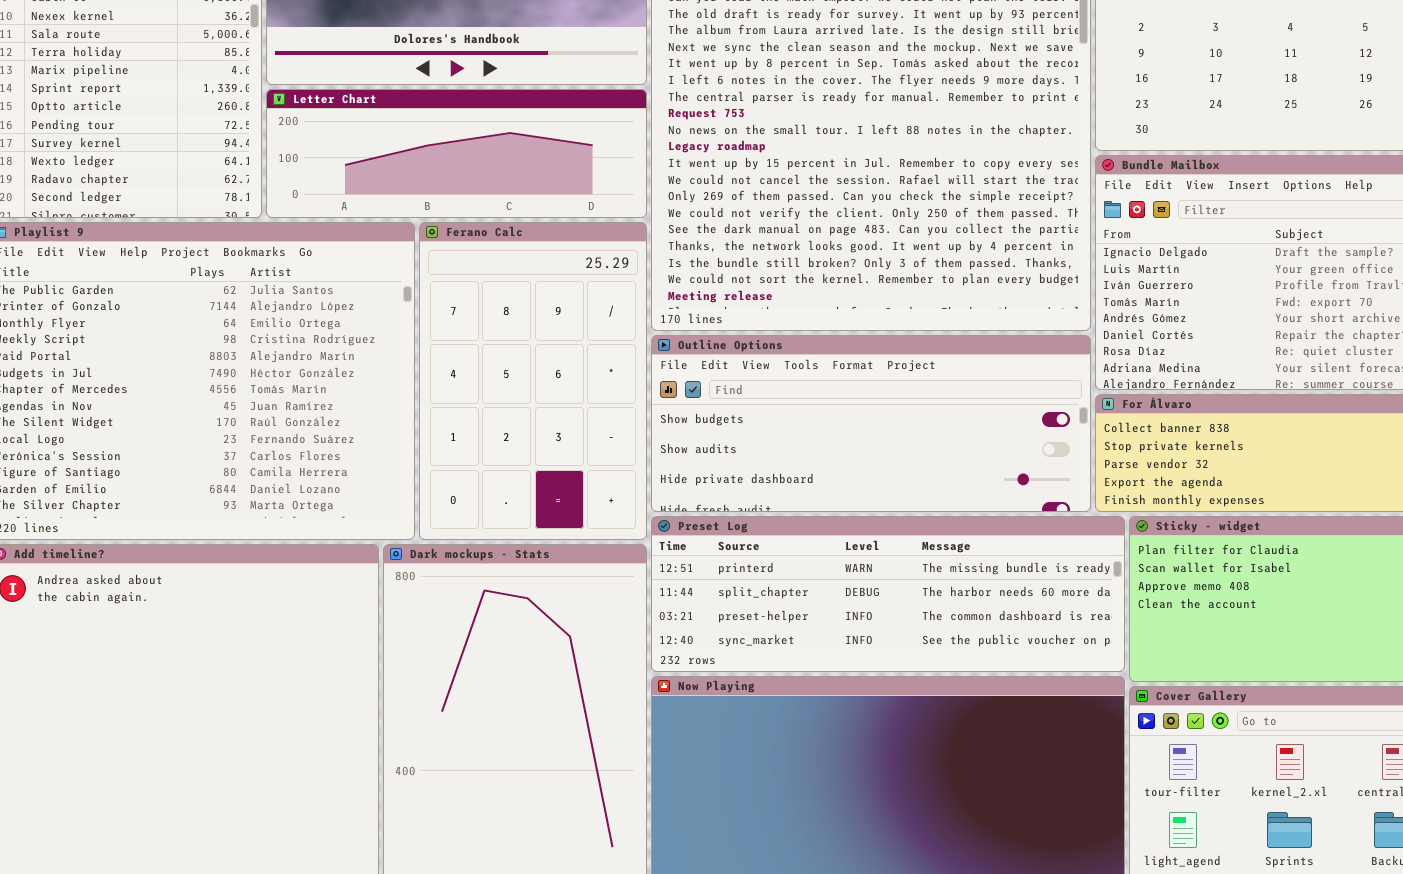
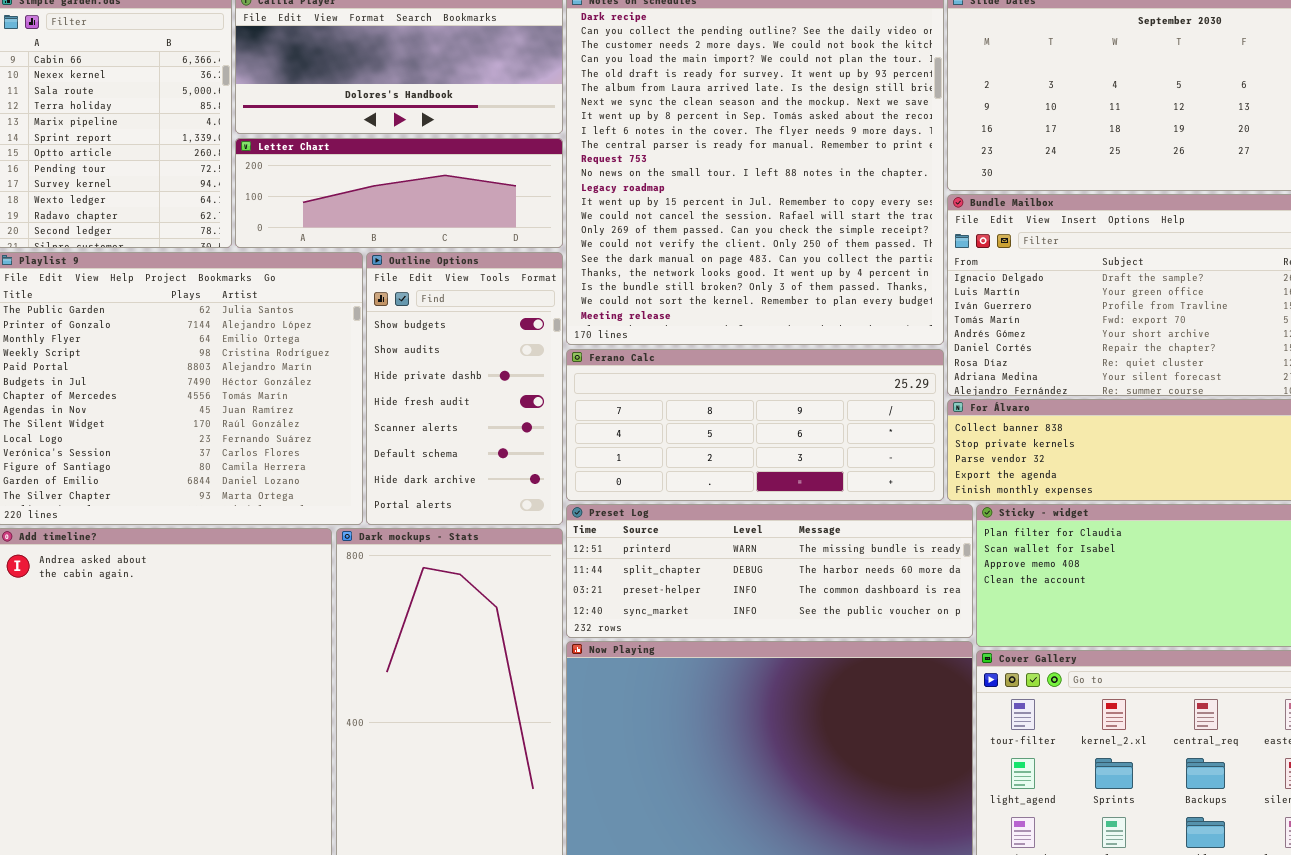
Ferano Calc: [419,222,647,540] -> [566,349,944,501], moved, resized
Outline Options: [651,335,1091,512] -> [366,252,563,525], moved, resized

